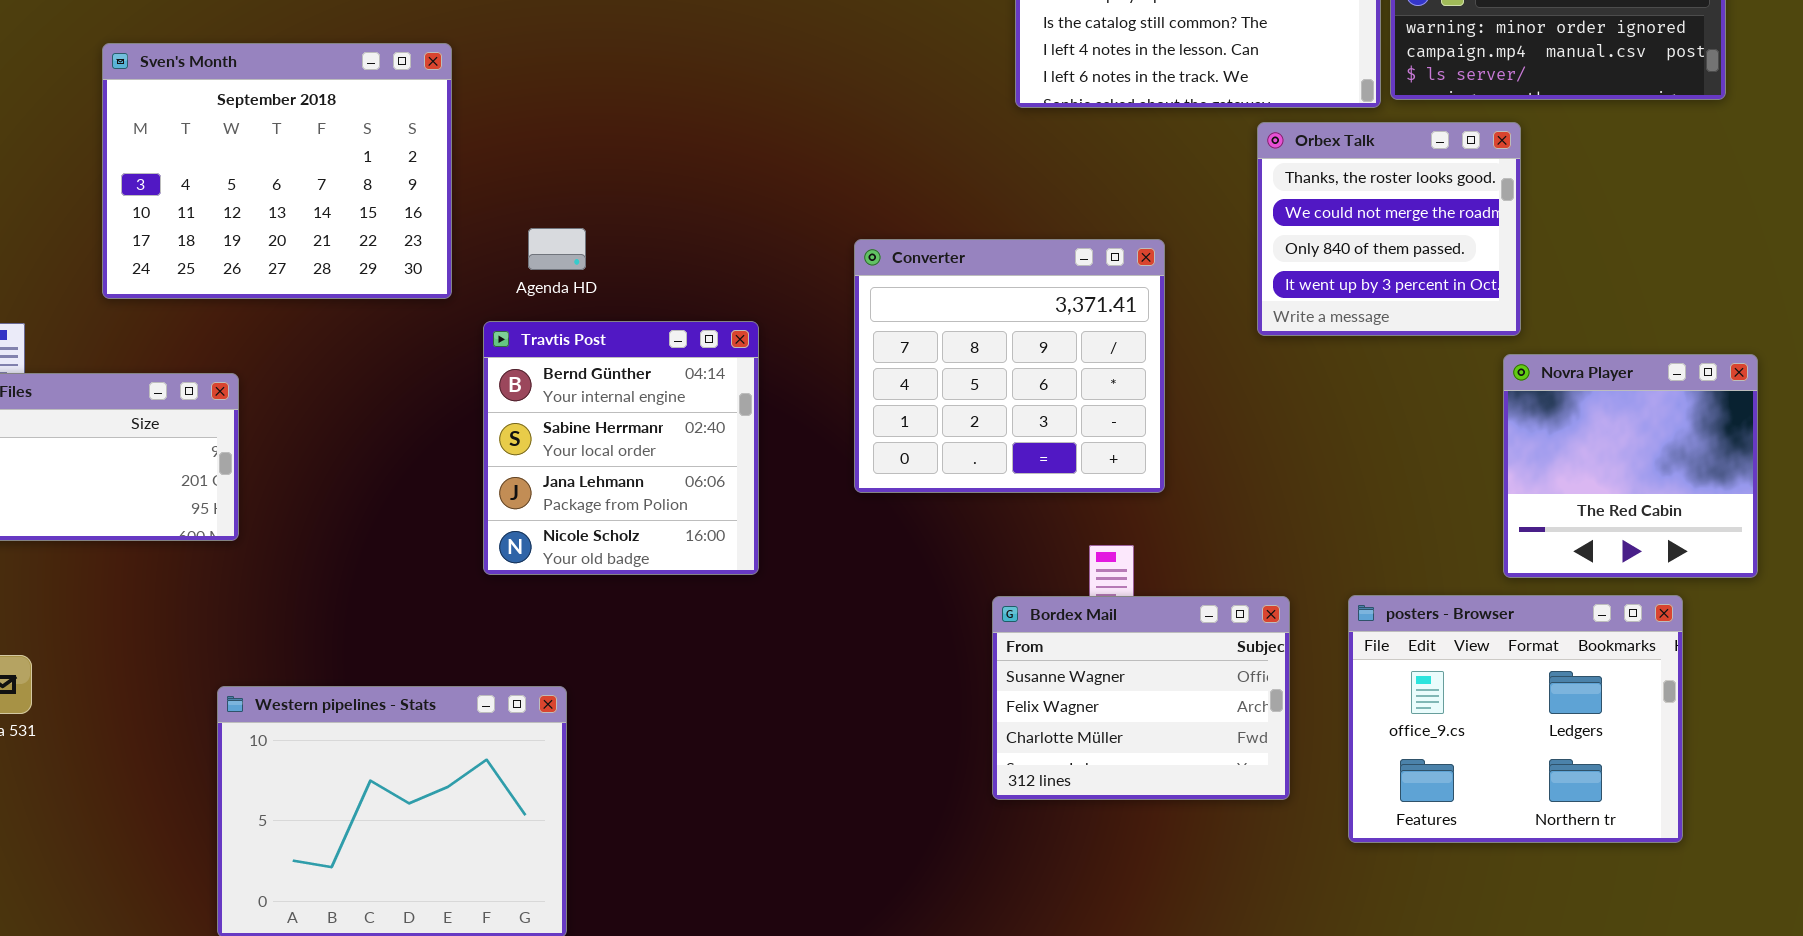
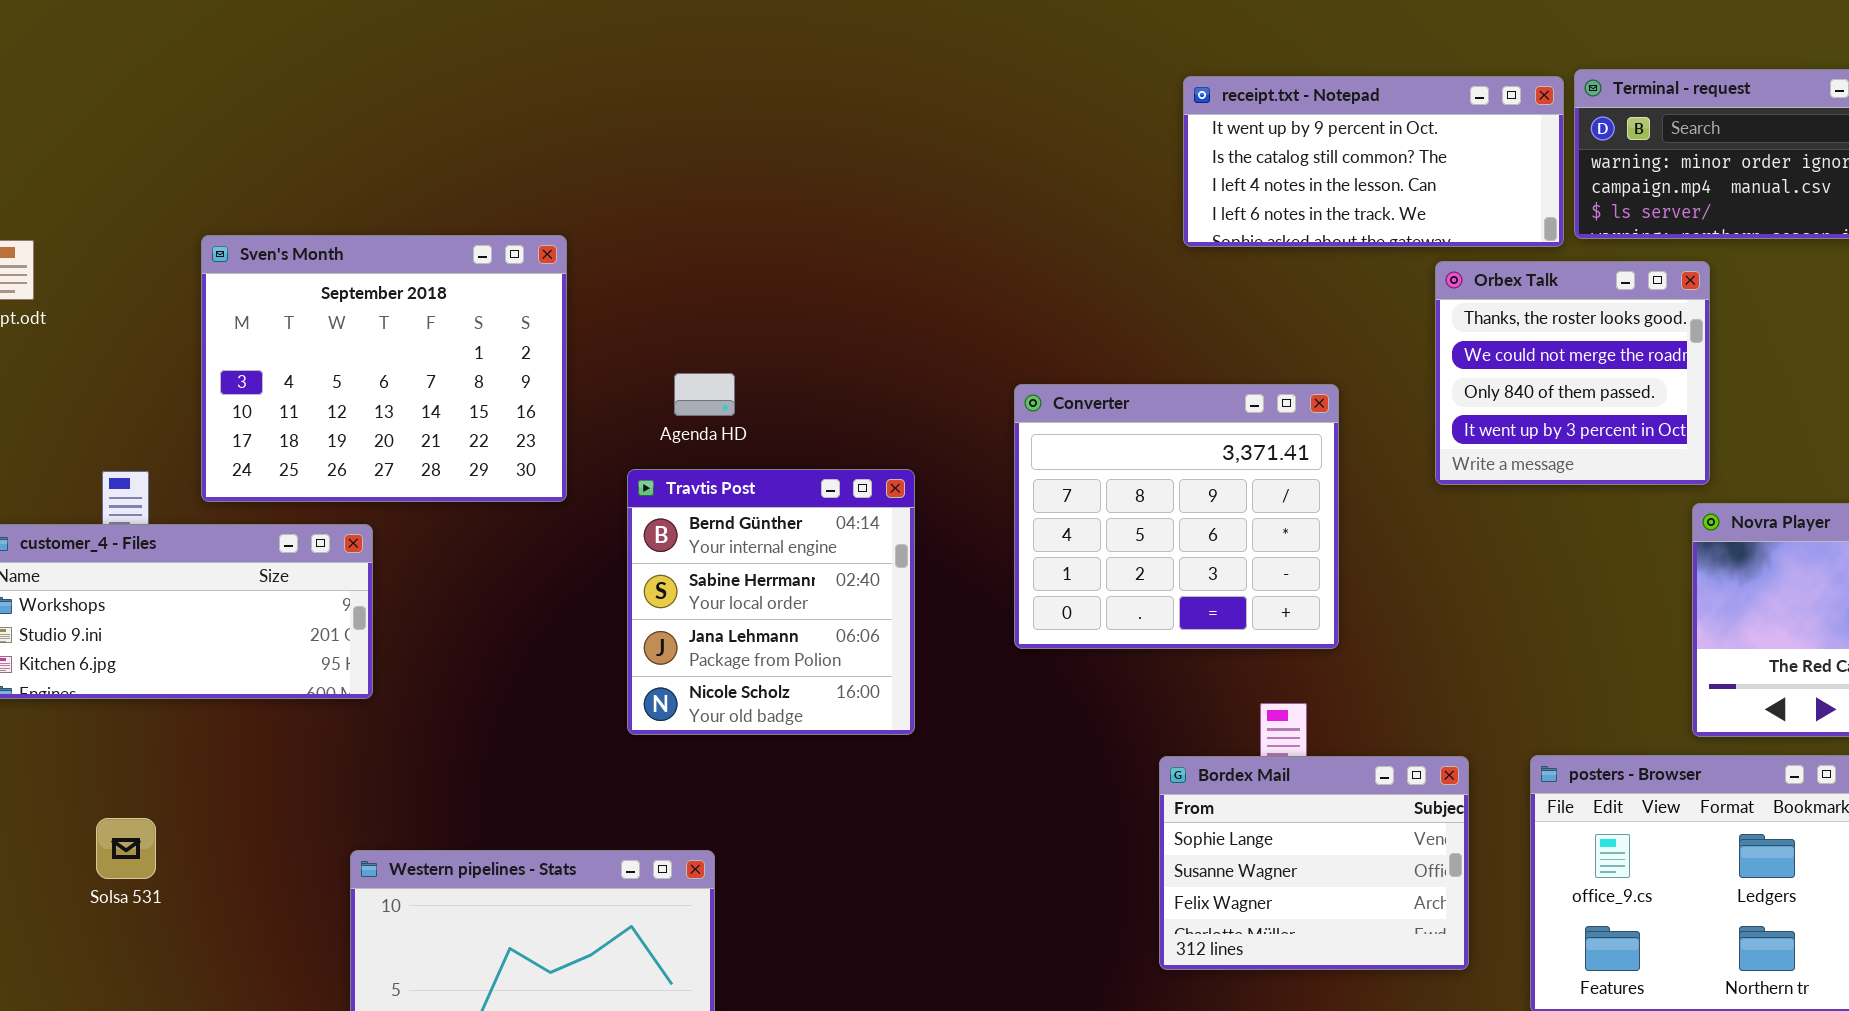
Sven's Month: [102,43,452,299] -> [201,235,567,502], moved
Bordex Mail: [992,596,1290,800] -> [1159,756,1469,970], scrolled up 1 row

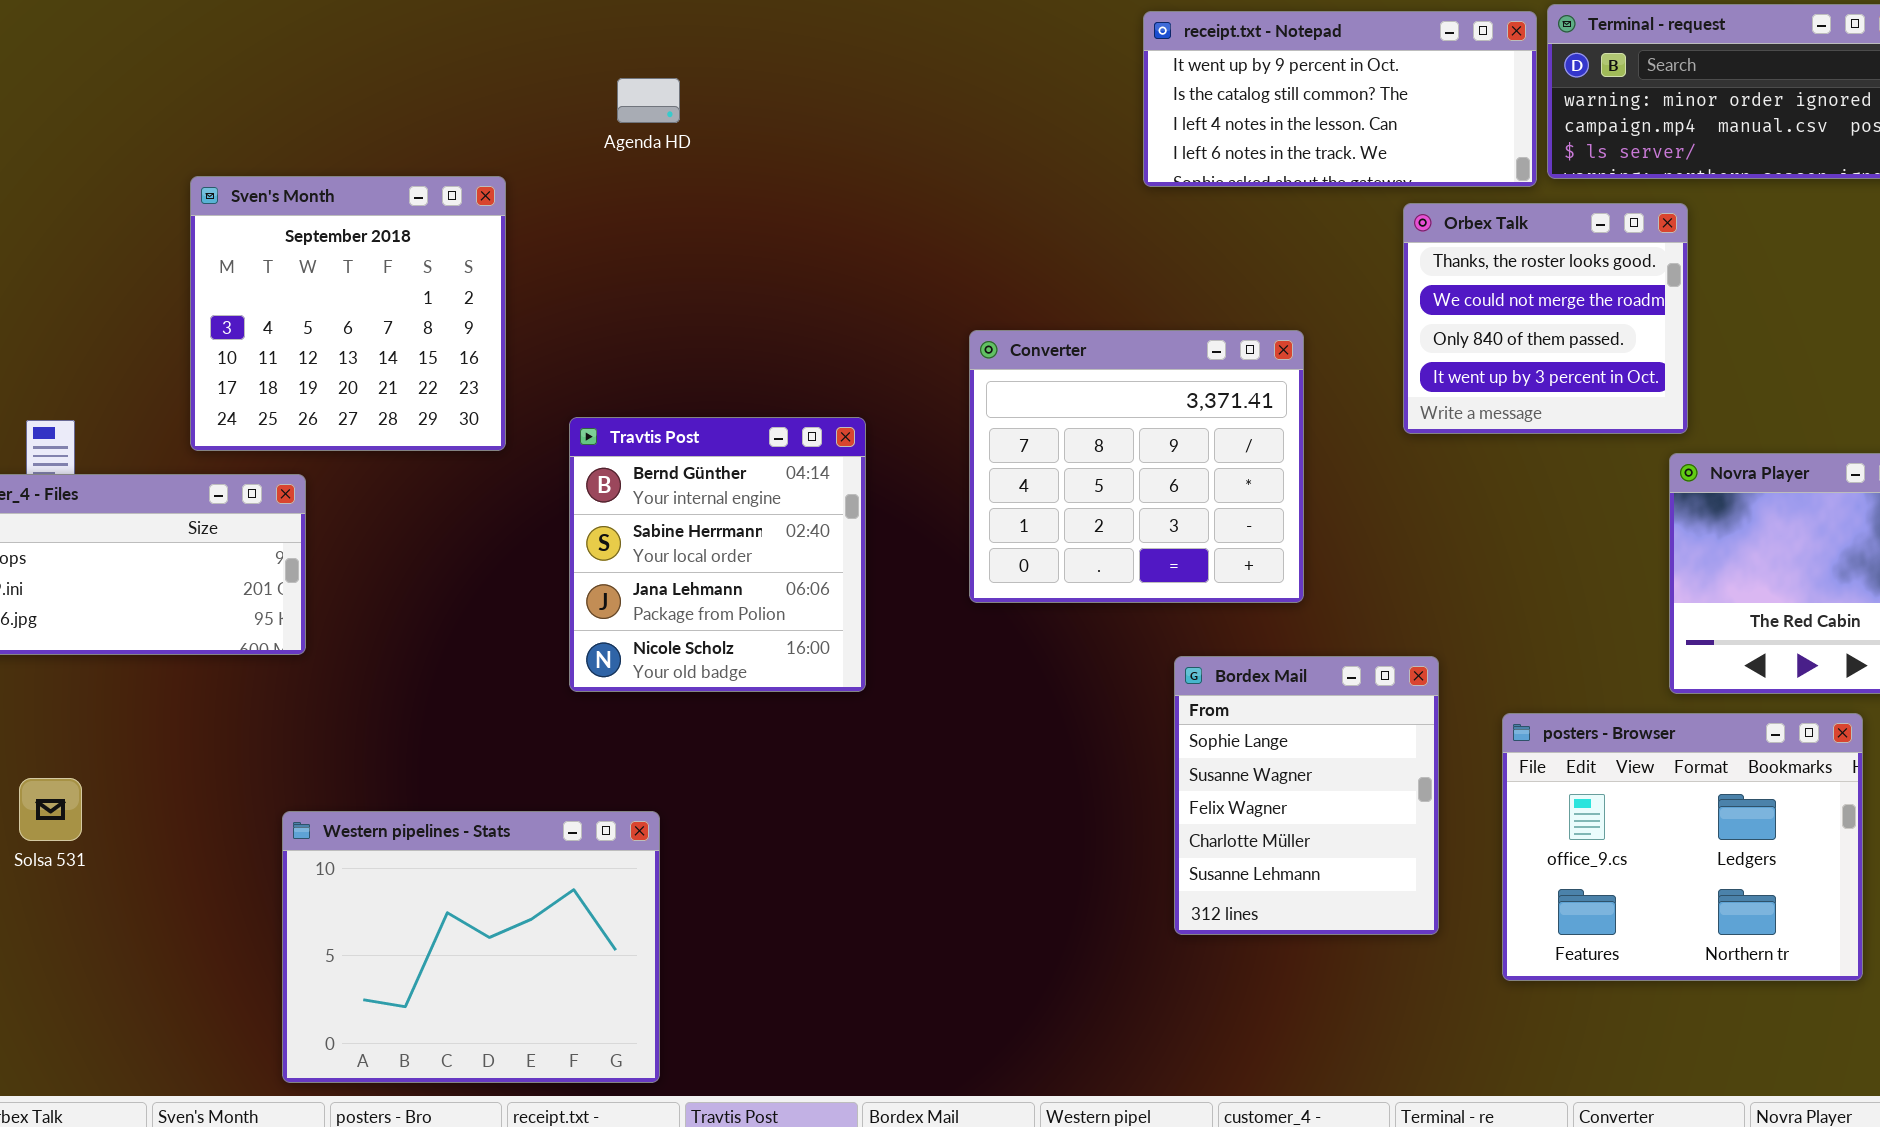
Sven's Month: [201,235,567,502] -> [190,176,506,451], resized
Agenda HD: [674,373,735,416] -> [617,78,680,123], moved
Bordex Mail: [1159,756,1469,970] -> [1174,656,1439,935], resized

